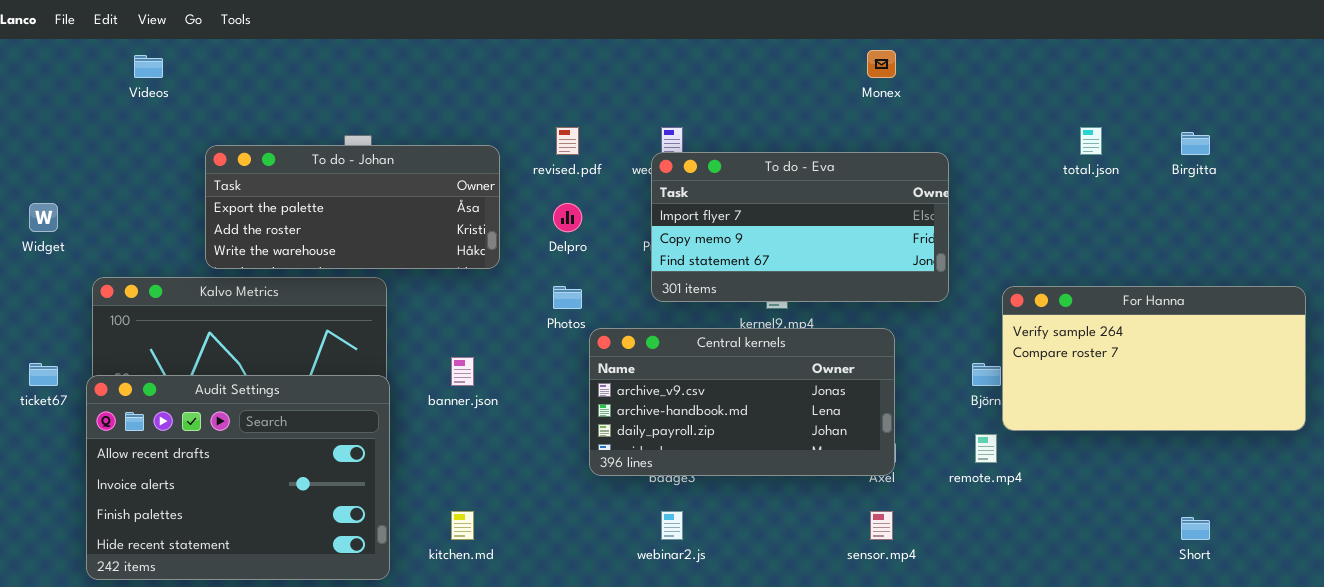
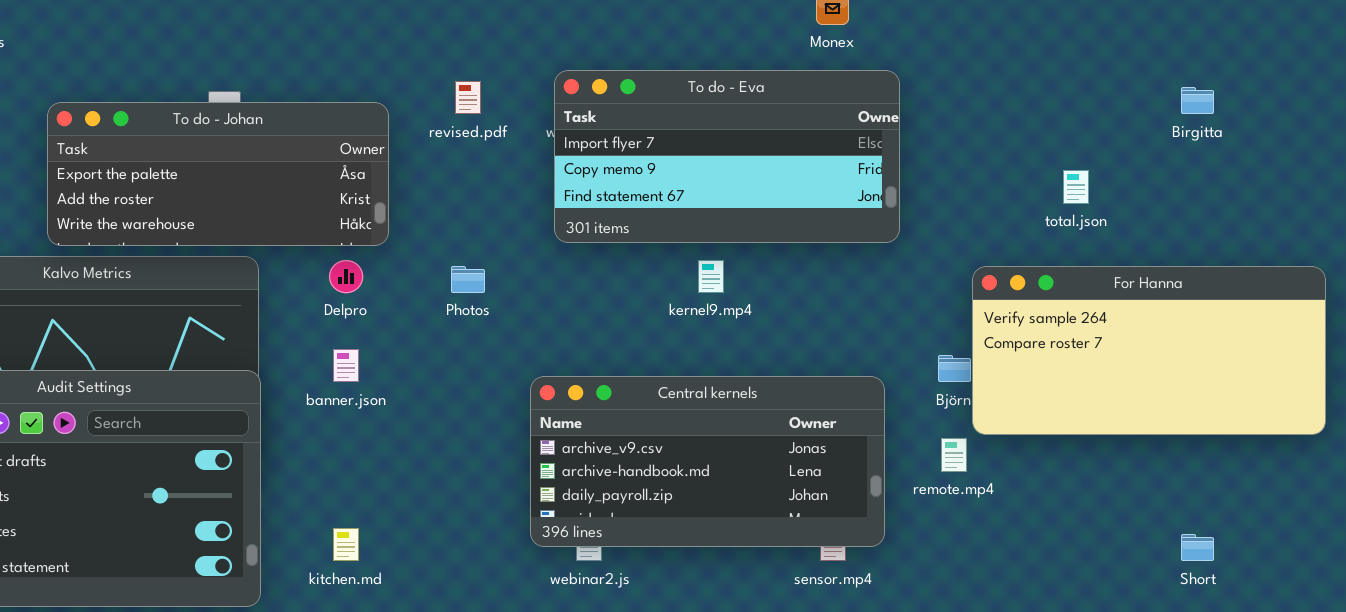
total.json: [1080,127,1102,155] -> [1063,170,1089,204], moved
To do - Eva: [651,152,949,302] -> [554,70,900,243], moved
Delpro: [553,203,582,232] -> [329,260,363,293], moved
Central kernels: [589,328,895,476] -> [530,376,885,547], moved

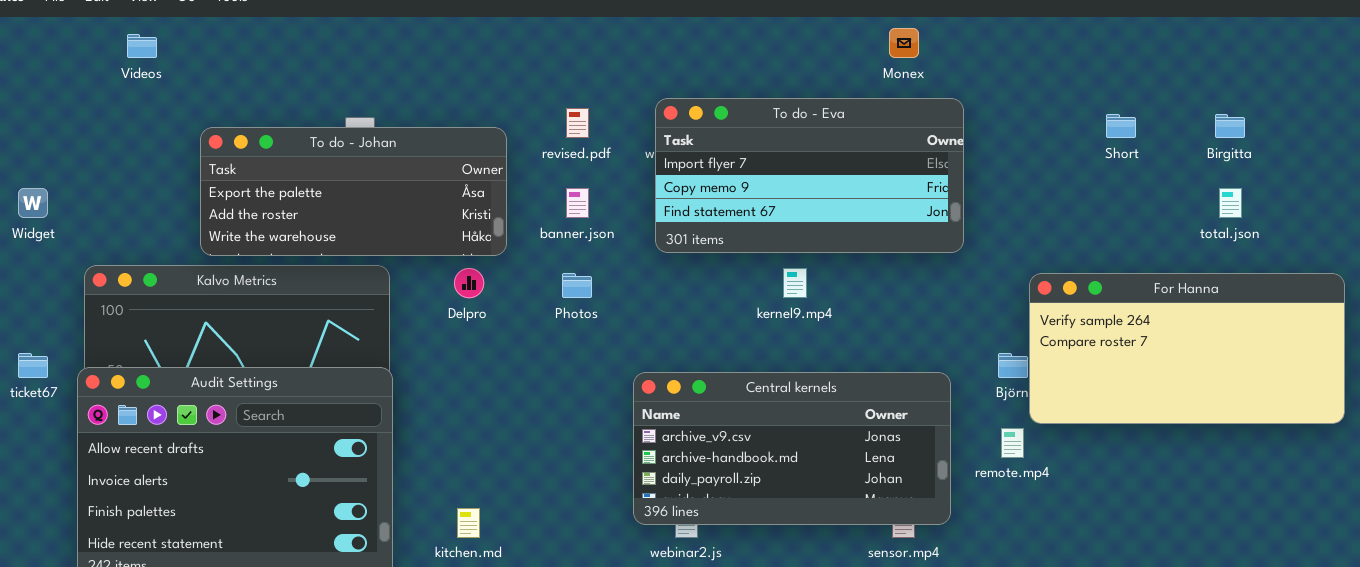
total.json: [1063,170,1089,204] -> [1219,188,1242,218], moved
banner.json: [333,349,359,382] -> [566,188,589,218], moved
Short: [1181,534,1214,561] -> [1106,114,1136,138], moved

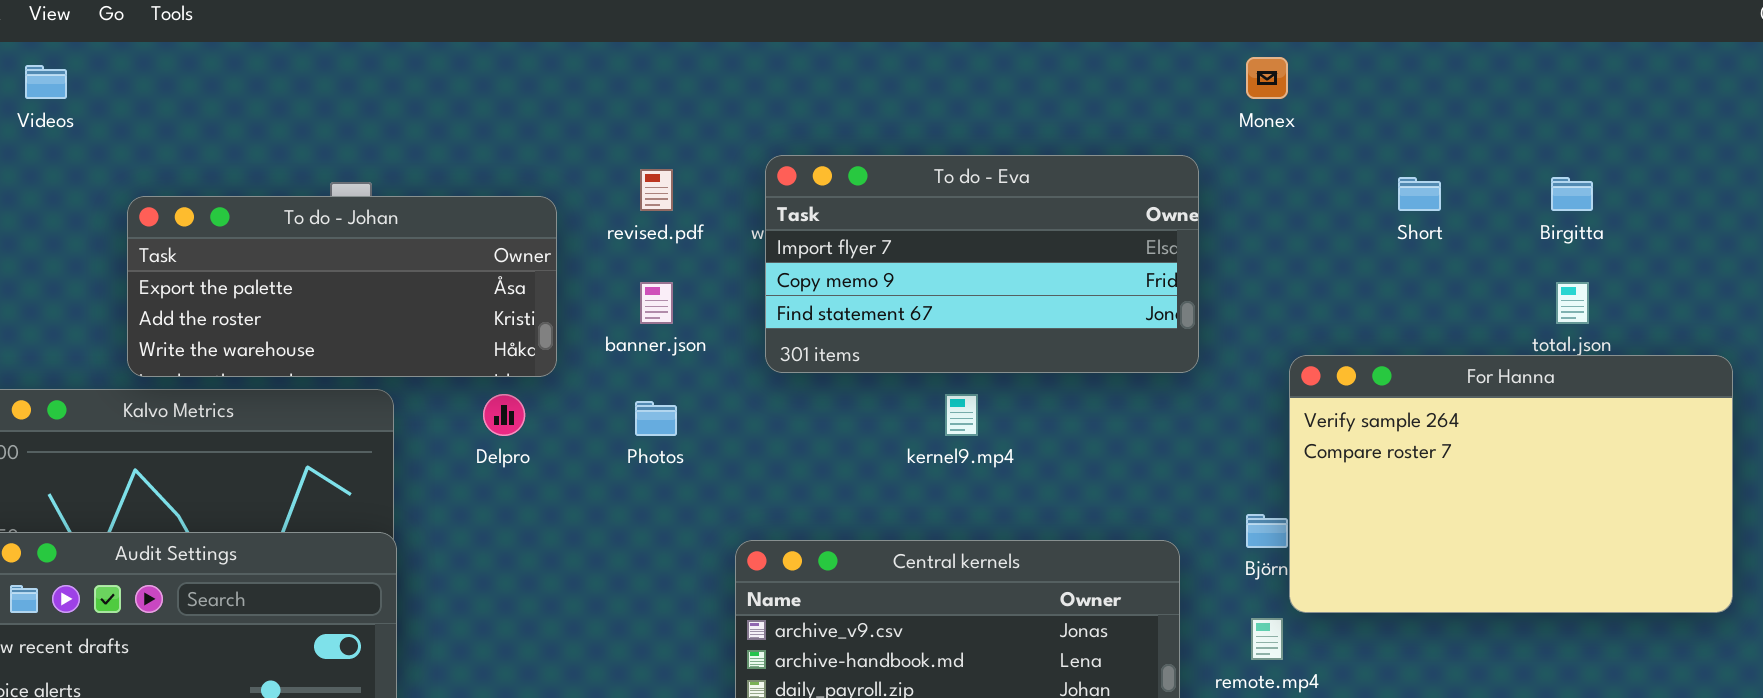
Monex: [889,28,919,58] -> [1246,57,1288,99], moved
For Hanna: [1029,273,1345,424] -> [1289,355,1733,613], resized

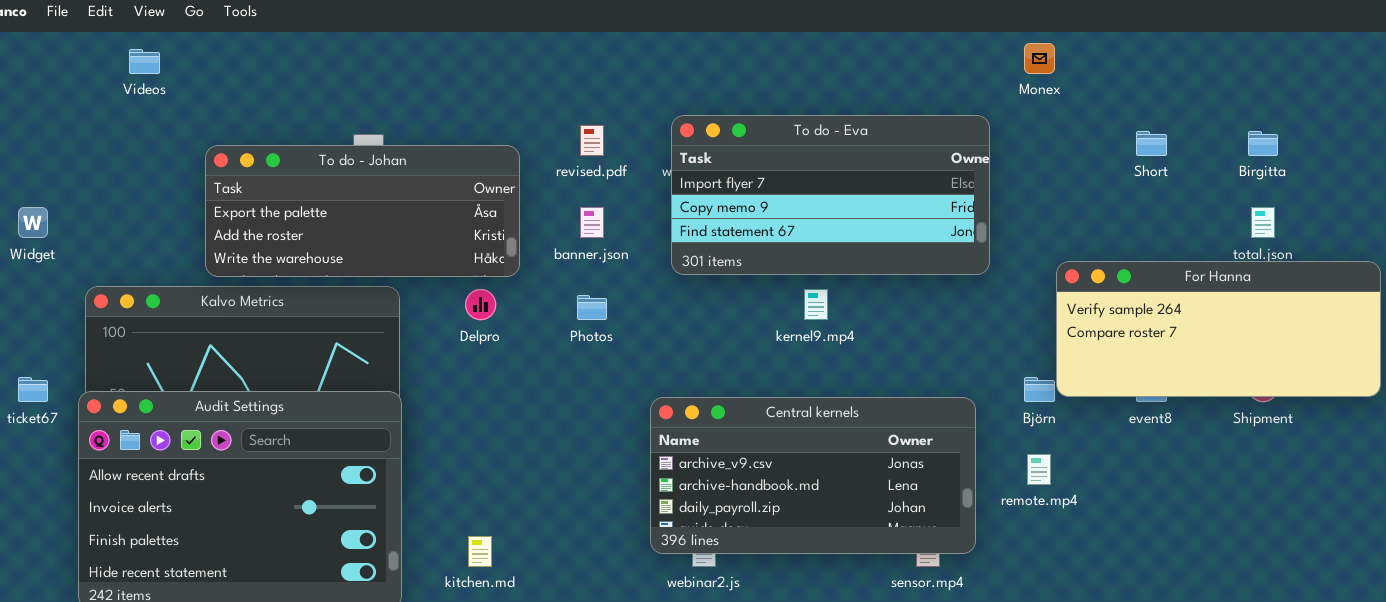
For Hanna: [1289,355,1733,613] -> [1056,261,1381,397], resized

